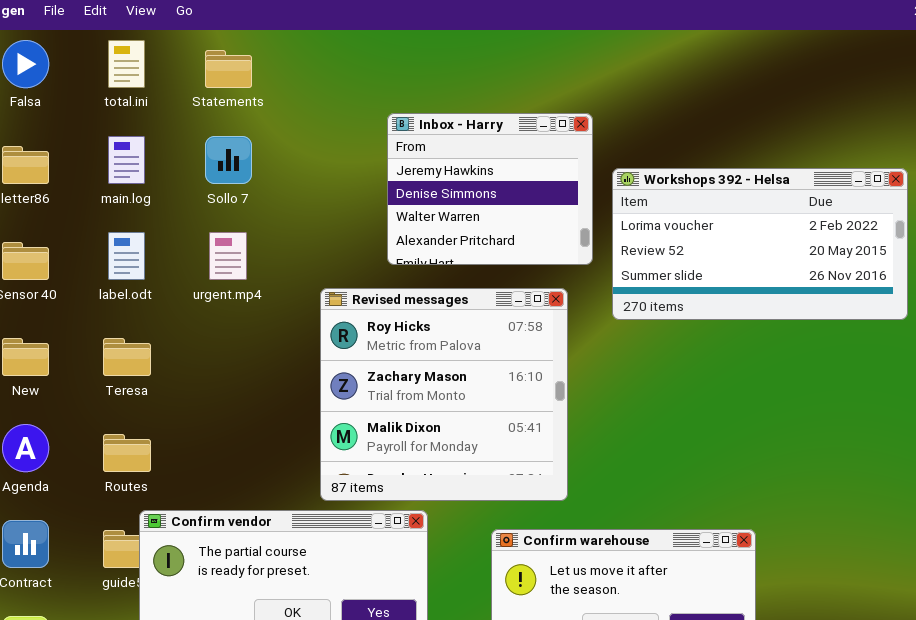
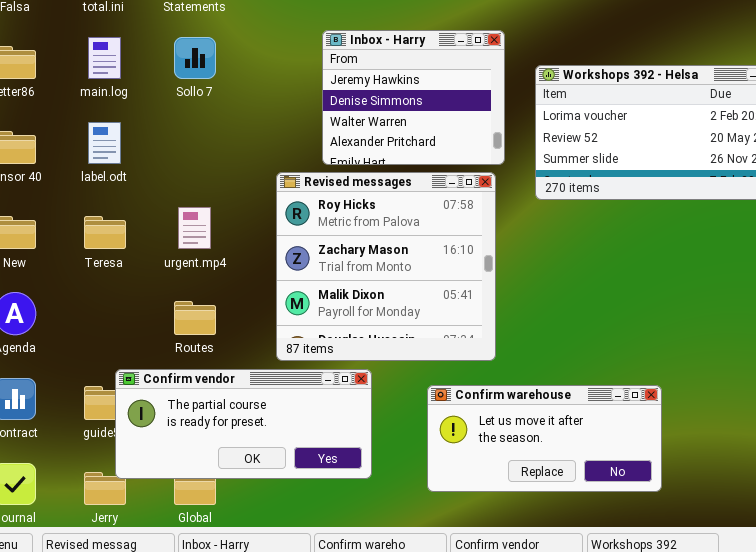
Inbox - Harry: [387,113,593,265] -> [322,30,505,165], moved
urgent.mp4: [209,232,247,280] -> [178,207,211,249], moved
Routes: [103,434,151,472] -> [174,301,216,335], moved

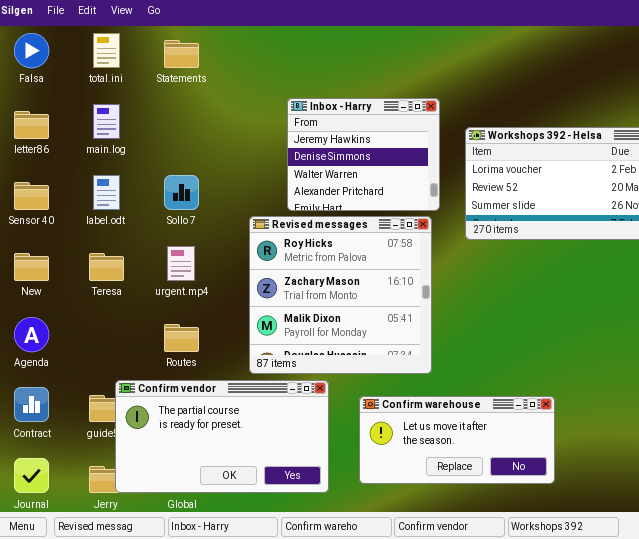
Sollo 7: [174,37,216,79] -> [164,175,199,210], moved
Confirm vendor: [115,369,372,479] -> [115,380,329,493], resized
Confirm warehouse: [427,385,662,492] -> [359,396,555,484], moved

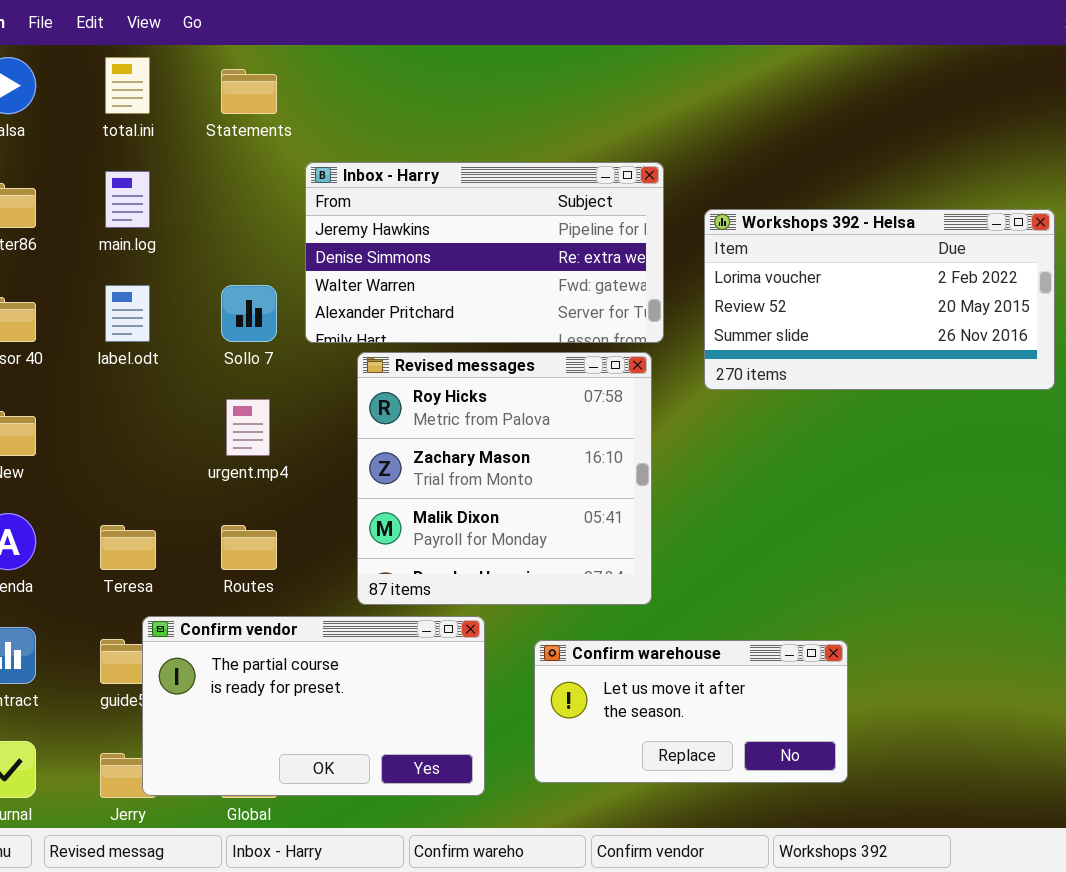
Inbox - Harry: [287,98,440,211] -> [305,162,664,343], resized
Teresa: [89,253,124,281] -> [100,525,156,570], moved

